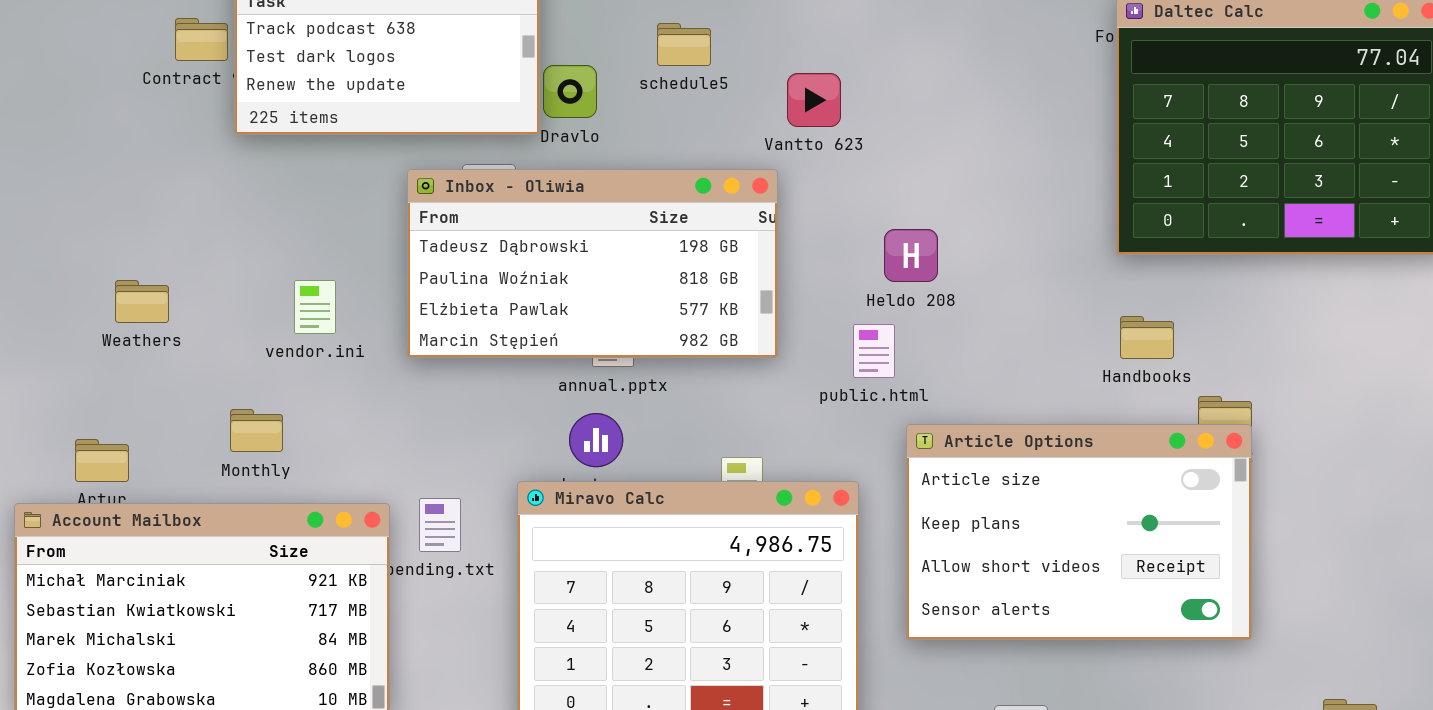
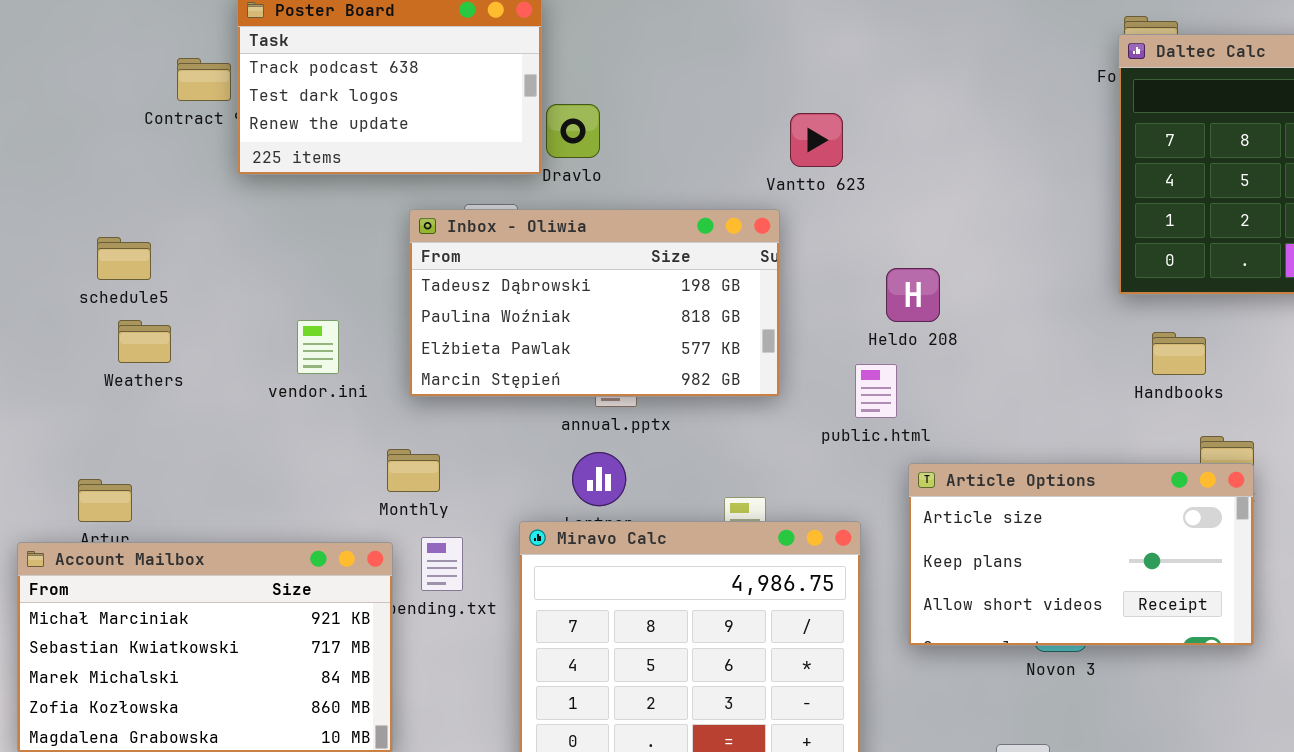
schedule5: [657,23,711,66] -> [97,237,151,280], moved
Handbooks: [1120,316,1174,359] -> [1152,332,1206,375], moved
Monthly: [230,409,283,452] -> [387,449,440,492], moved
Article Options: [906,424,1252,640] -> [908,463,1254,646], resized

